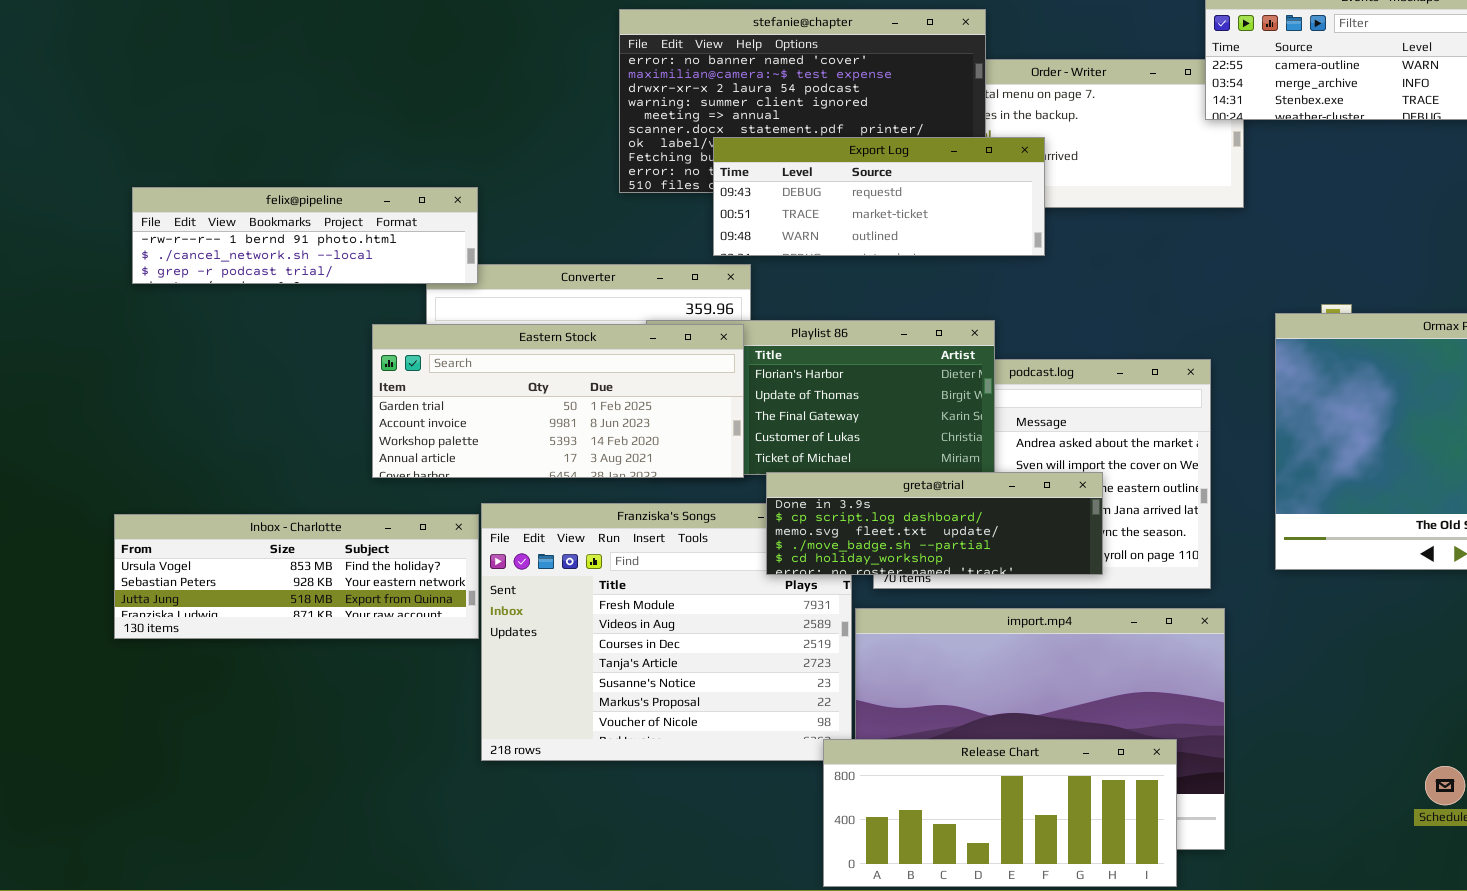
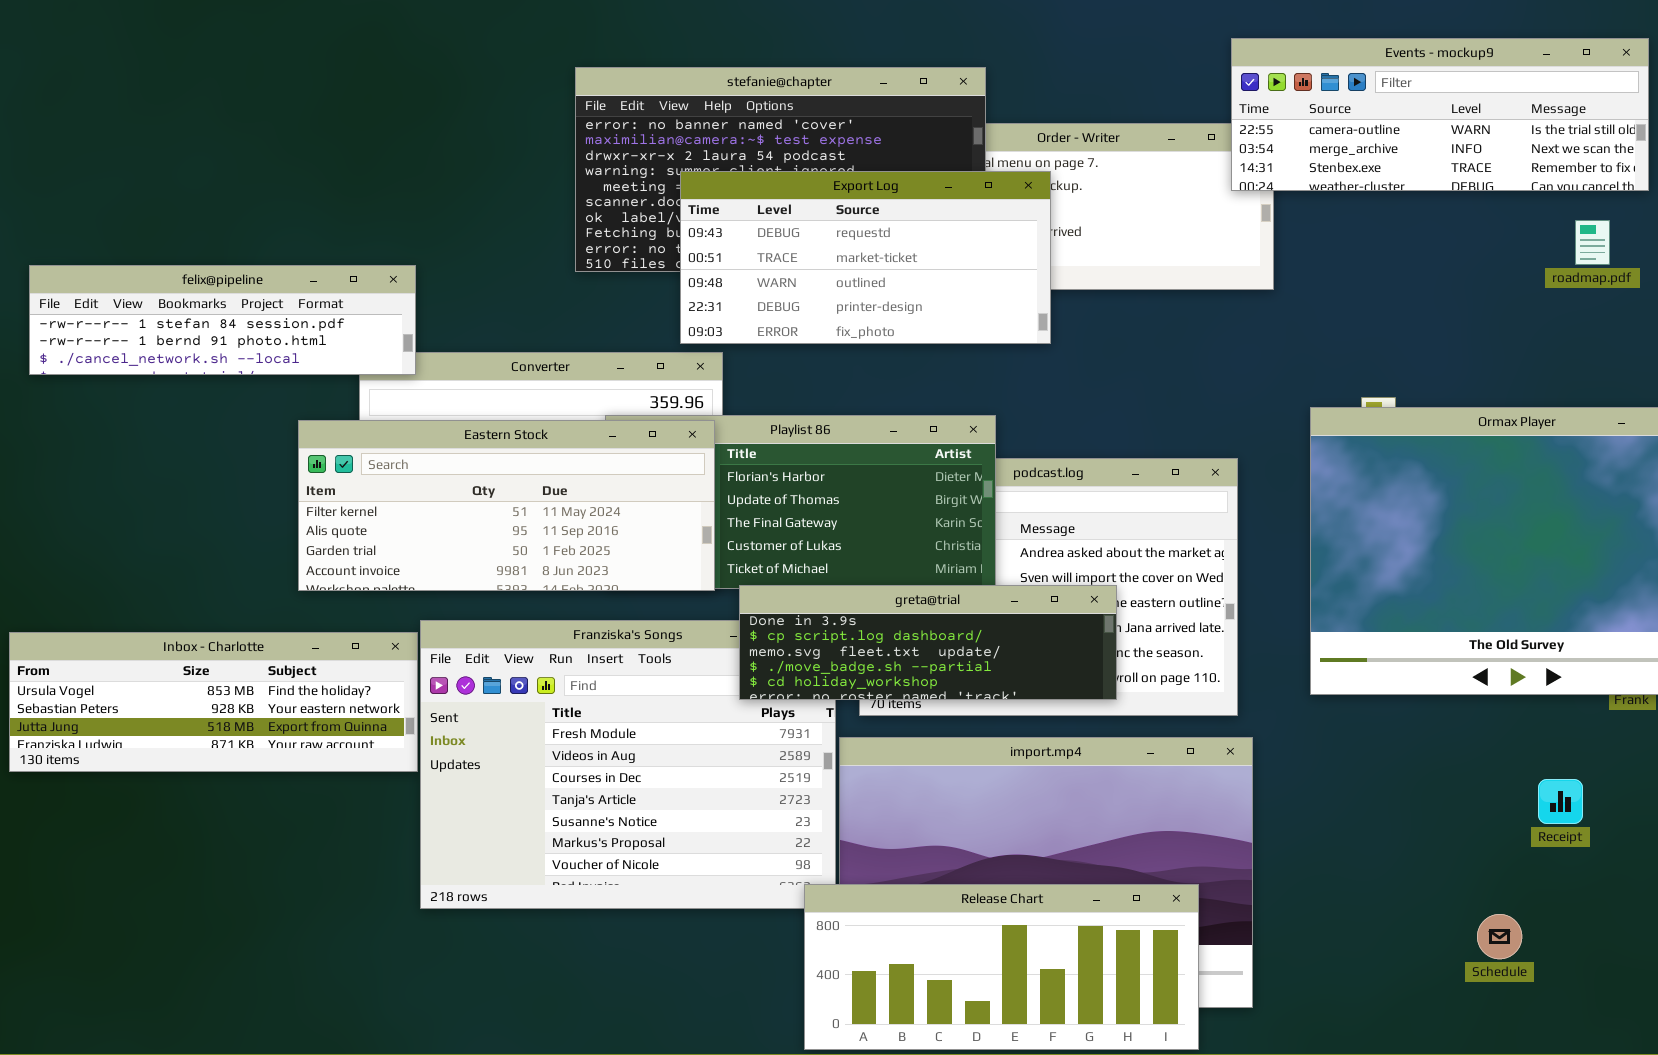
Export Log: [713,137,1045,256] -> [680,171,1051,344], resized
felix@pipeline: [132,187,478,284] -> [29,265,416,375], scrolled up 1 row
Eastern Stock: [372,324,744,478] -> [298,420,715,591], scrolled up 2 rows

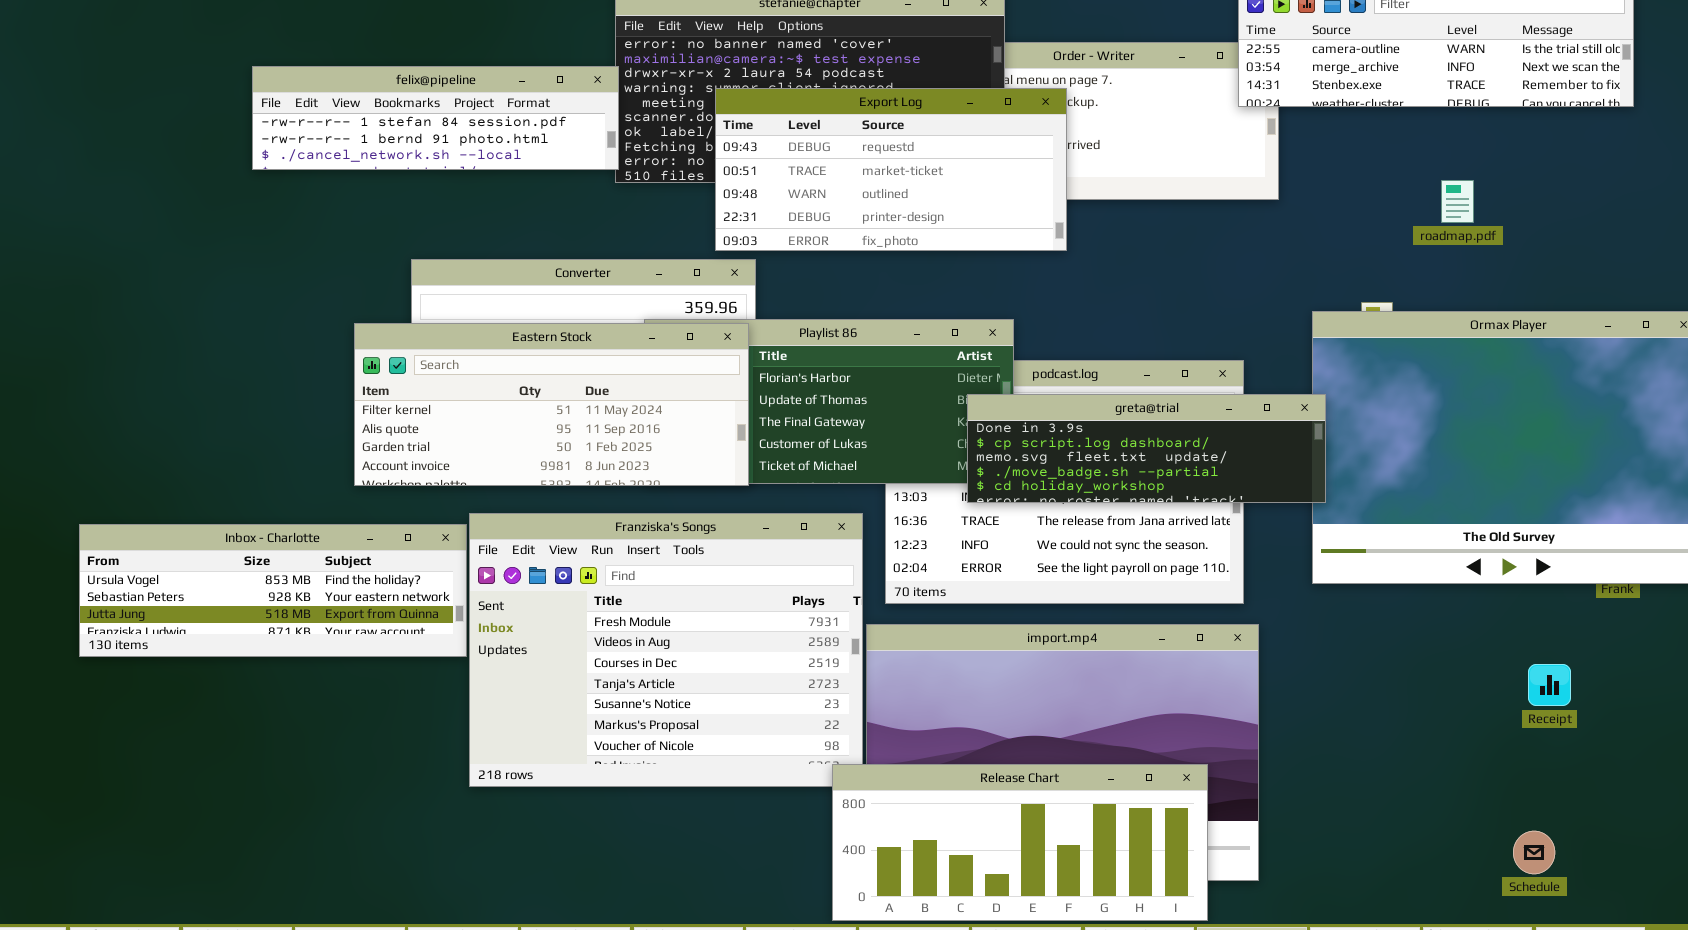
roadmap.pdf: [1575,220,1610,265] -> [1441,180,1474,223], moved
felix@pipeline: [29,265,416,375] -> [252,66,619,170], moved
greta@trial: [739,585,1117,700] -> [967,394,1326,503], moved
Schedule: [1477,914,1522,959] -> [1513,831,1555,874], moved

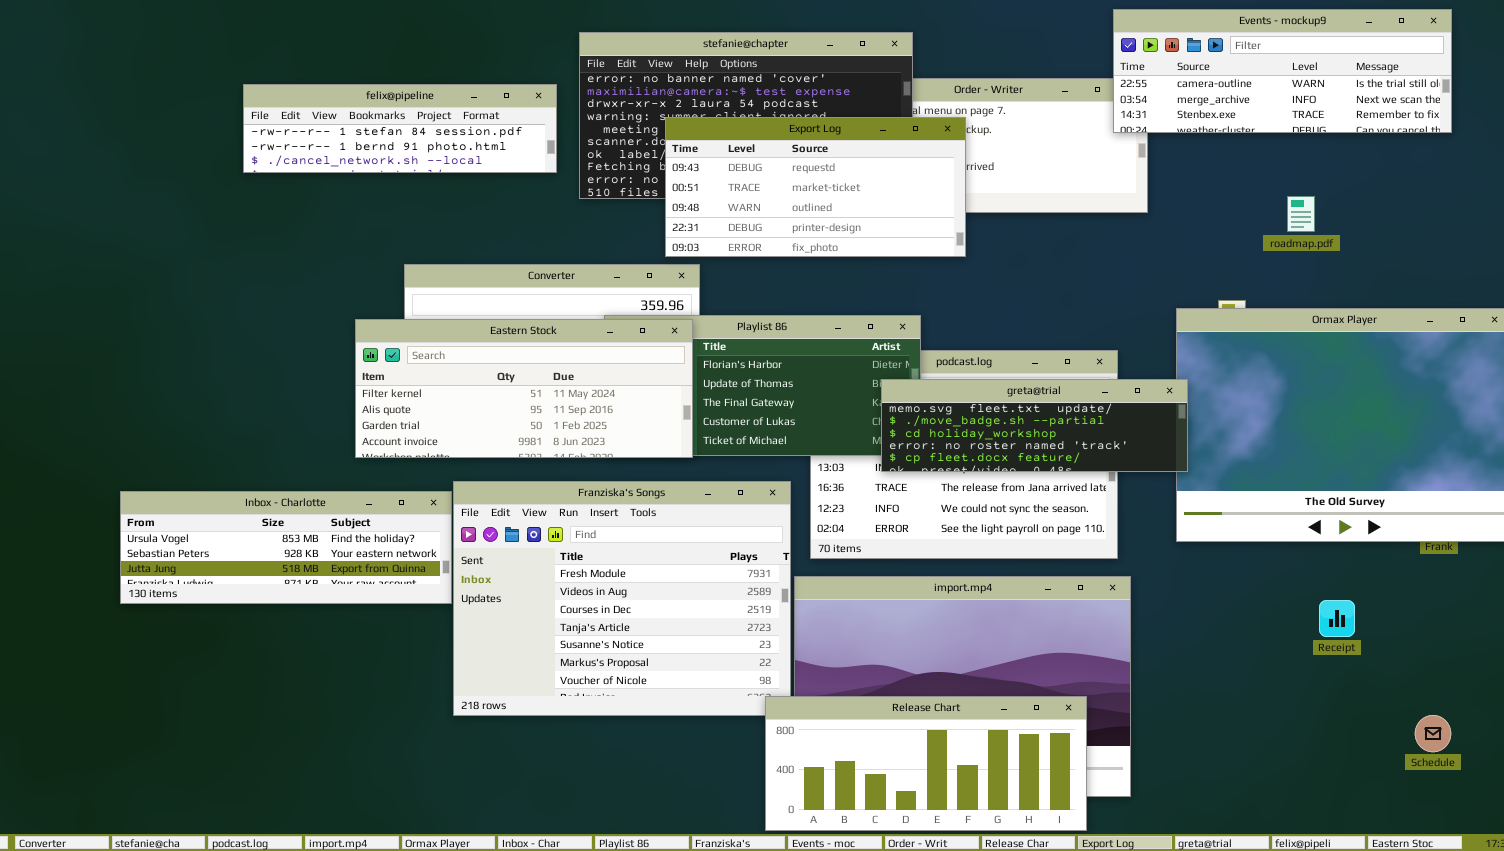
felix@pipeline: [252,66,619,170] -> [243,84,557,173], moved
greta@trial: [967,394,1326,503] -> [881,379,1188,472], scrolled down 2 rows
Receipt: [1528,664,1571,706] -> [1319,600,1355,637], moved
Schedule: [1513,831,1555,874] -> [1415,715,1451,752], moved

